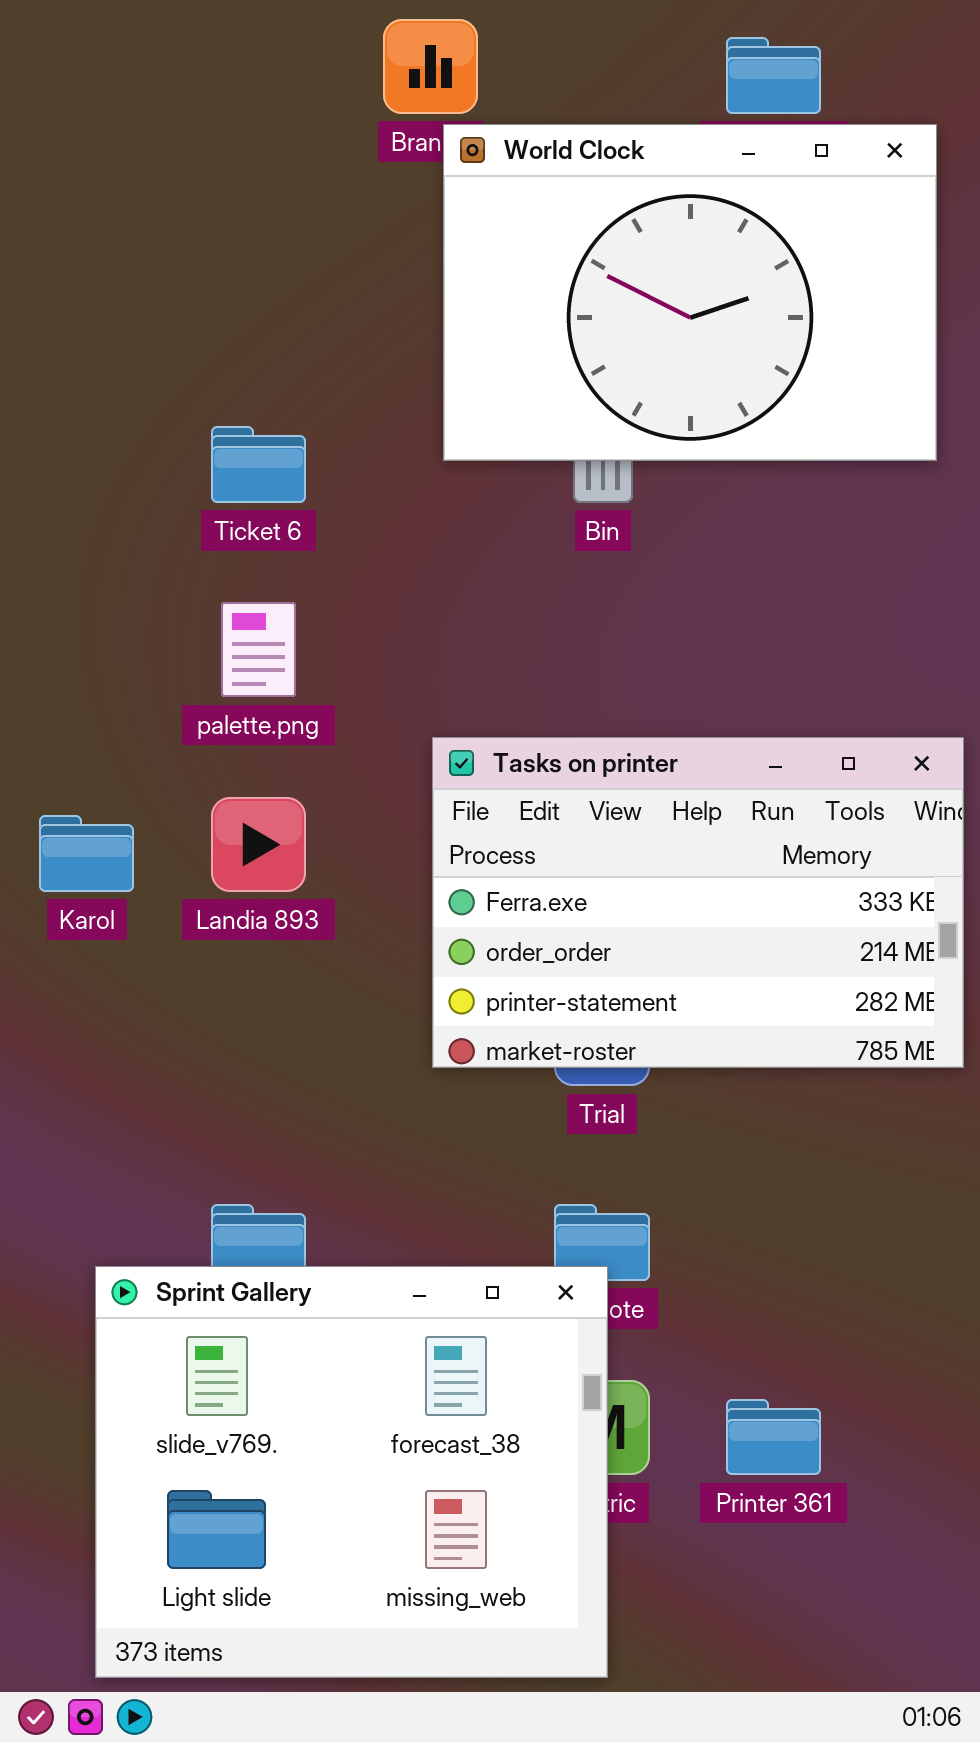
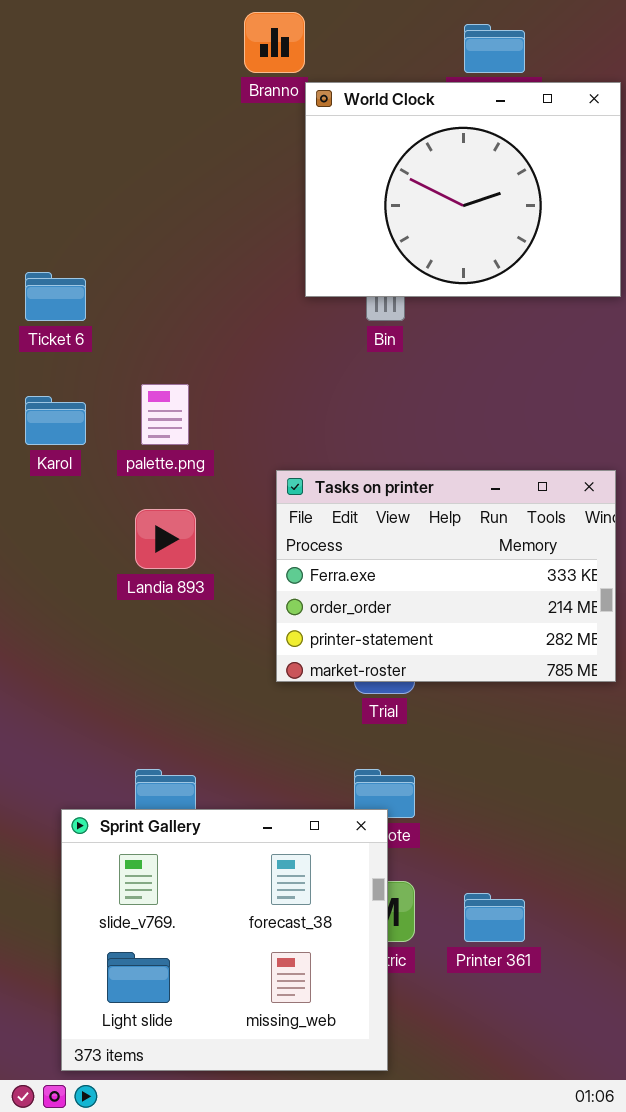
World Clock: [443,124,937,461] -> [305,82,621,297], moved
Ticket 6: [211,426,306,503] -> [25,272,86,321], moved
Karol: [39,815,134,892] -> [25,396,86,445], moved

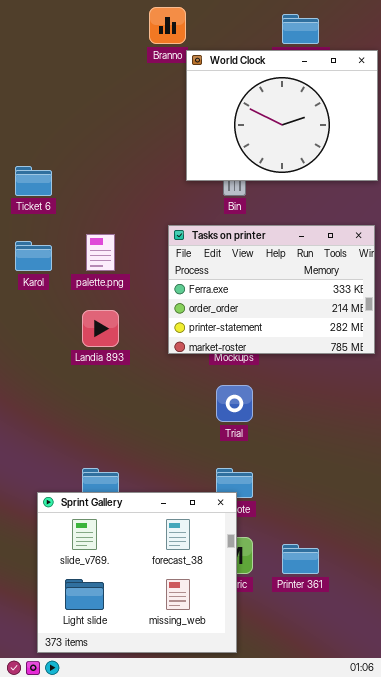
Tasks on printer: [276,470,616,682] -> [168,225,375,354], moved

